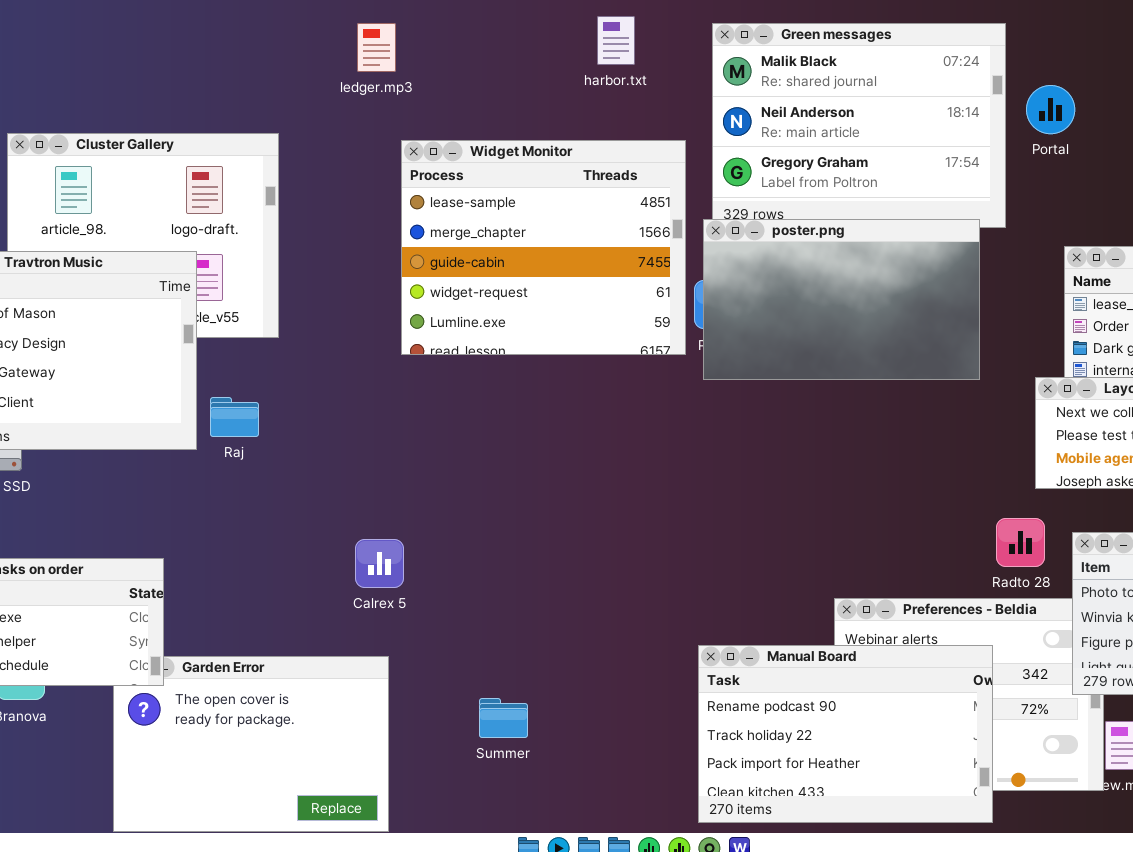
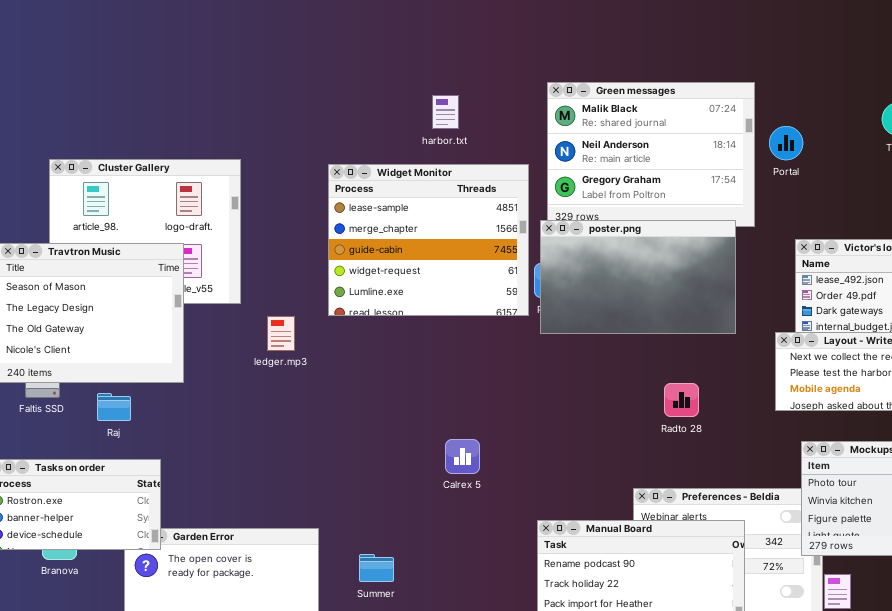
harbor.txt: [597,16,635,65] -> [432,95,459,129], moved
ledger.mp3: [357,23,396,72] -> [267,316,295,351], moved
Raj: [210,397,259,437] -> [97,393,131,421], moved
Radto 28: [996,518,1045,567] -> [664,383,699,417], moved
Calrex 5: [355,539,404,588] -> [445,439,480,474], moved
Summer: [479,698,528,738] -> [359,554,394,582], moved

